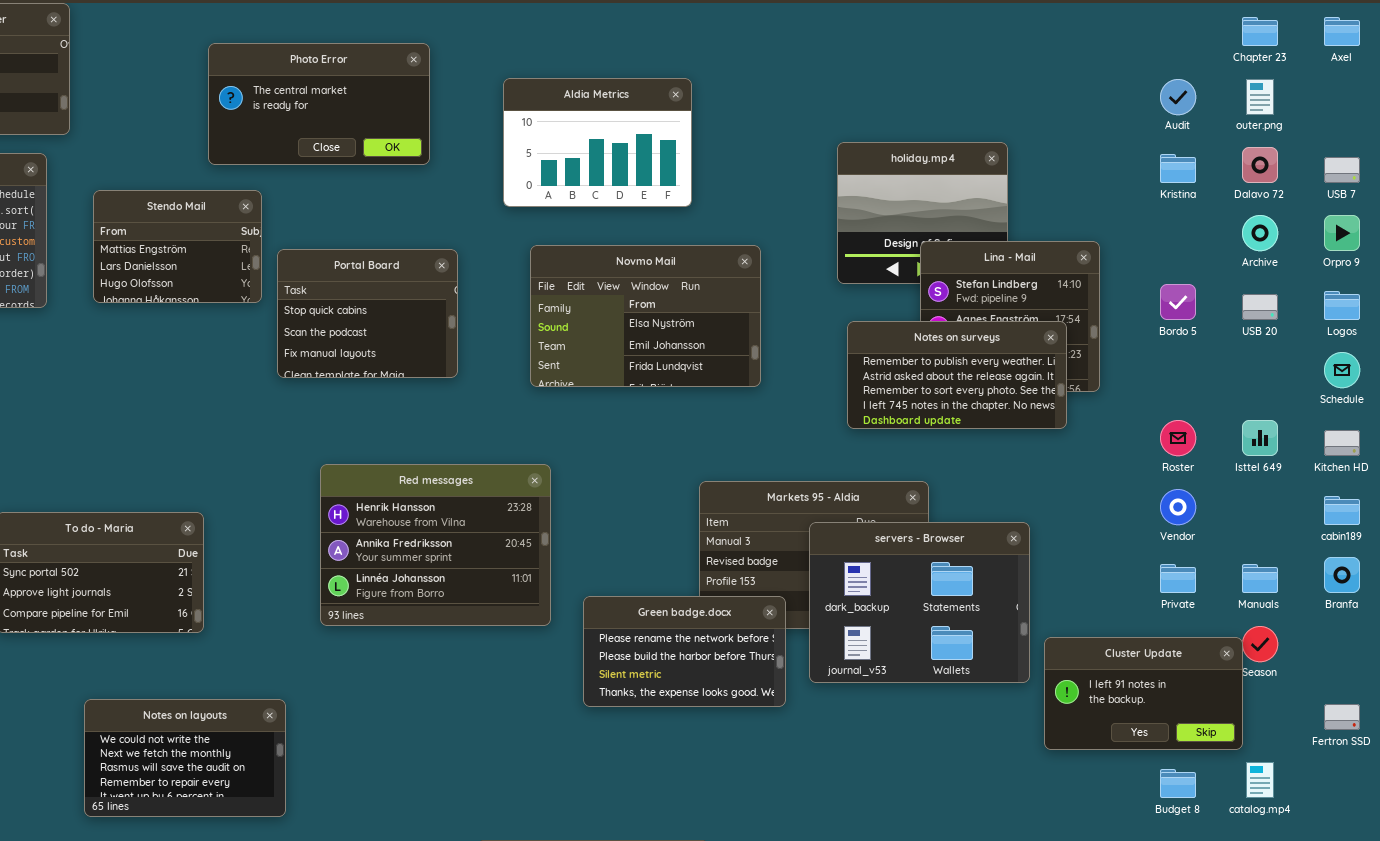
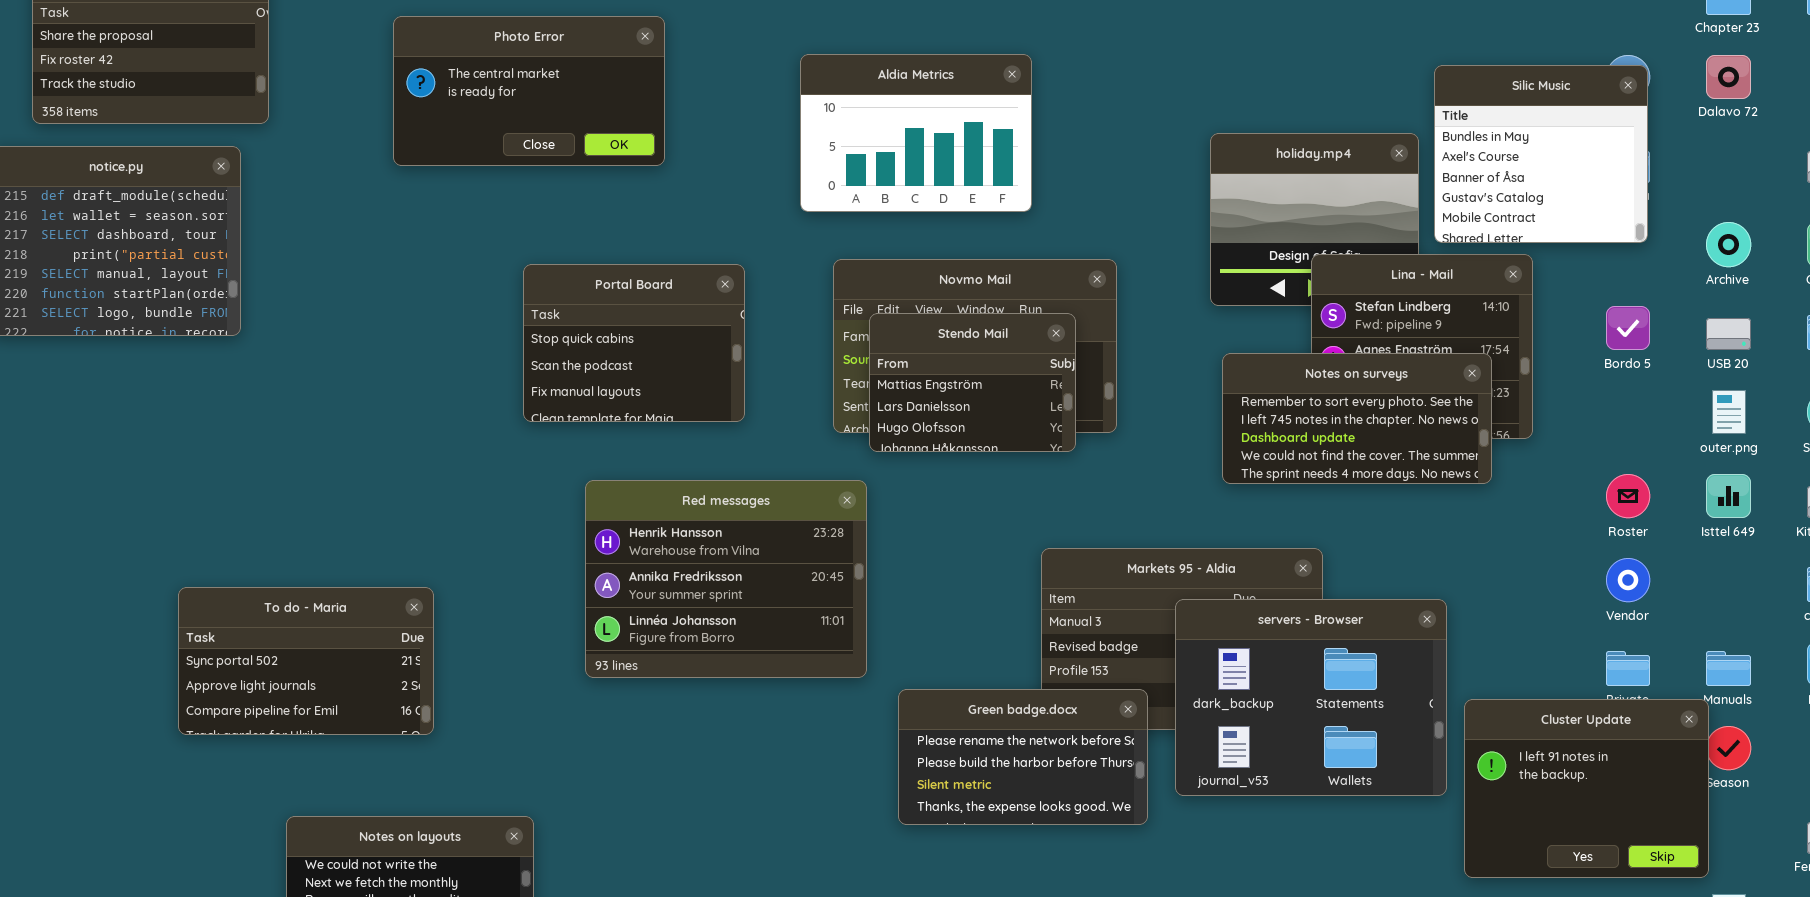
Photo Error: [208,43,430,165] -> [393,16,665,166], moved
outer.png: [1246,79,1274,115] -> [1712,390,1746,434], moved
Silic Music: none -> [1434,65,1648,243], opened
Dalavo 72: [1242,147,1278,183] -> [1706,55,1751,99], moved
Stendo Mail: [93,190,262,303] -> [869,313,1076,452], moved
Notes on surveys: [847,321,1067,429] -> [1222,353,1492,484], scrolled down 2 rows
Red messages: [320,464,551,626] -> [585,480,867,678], moved
Cluster Update: [1044,637,1243,750] -> [1464,699,1709,878], resized

